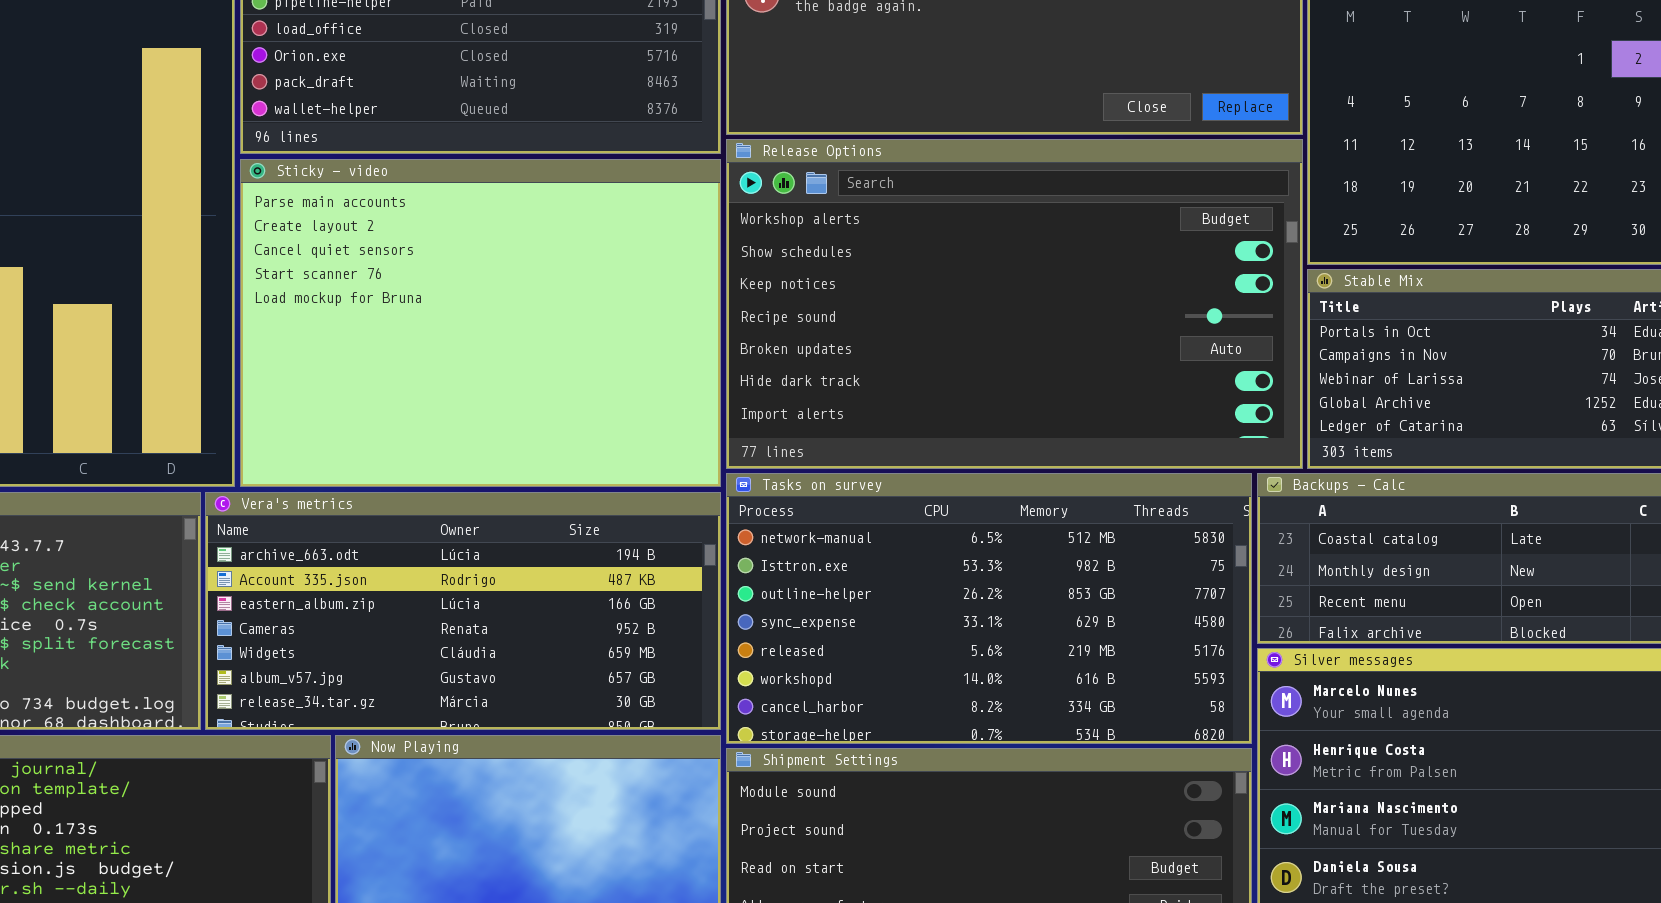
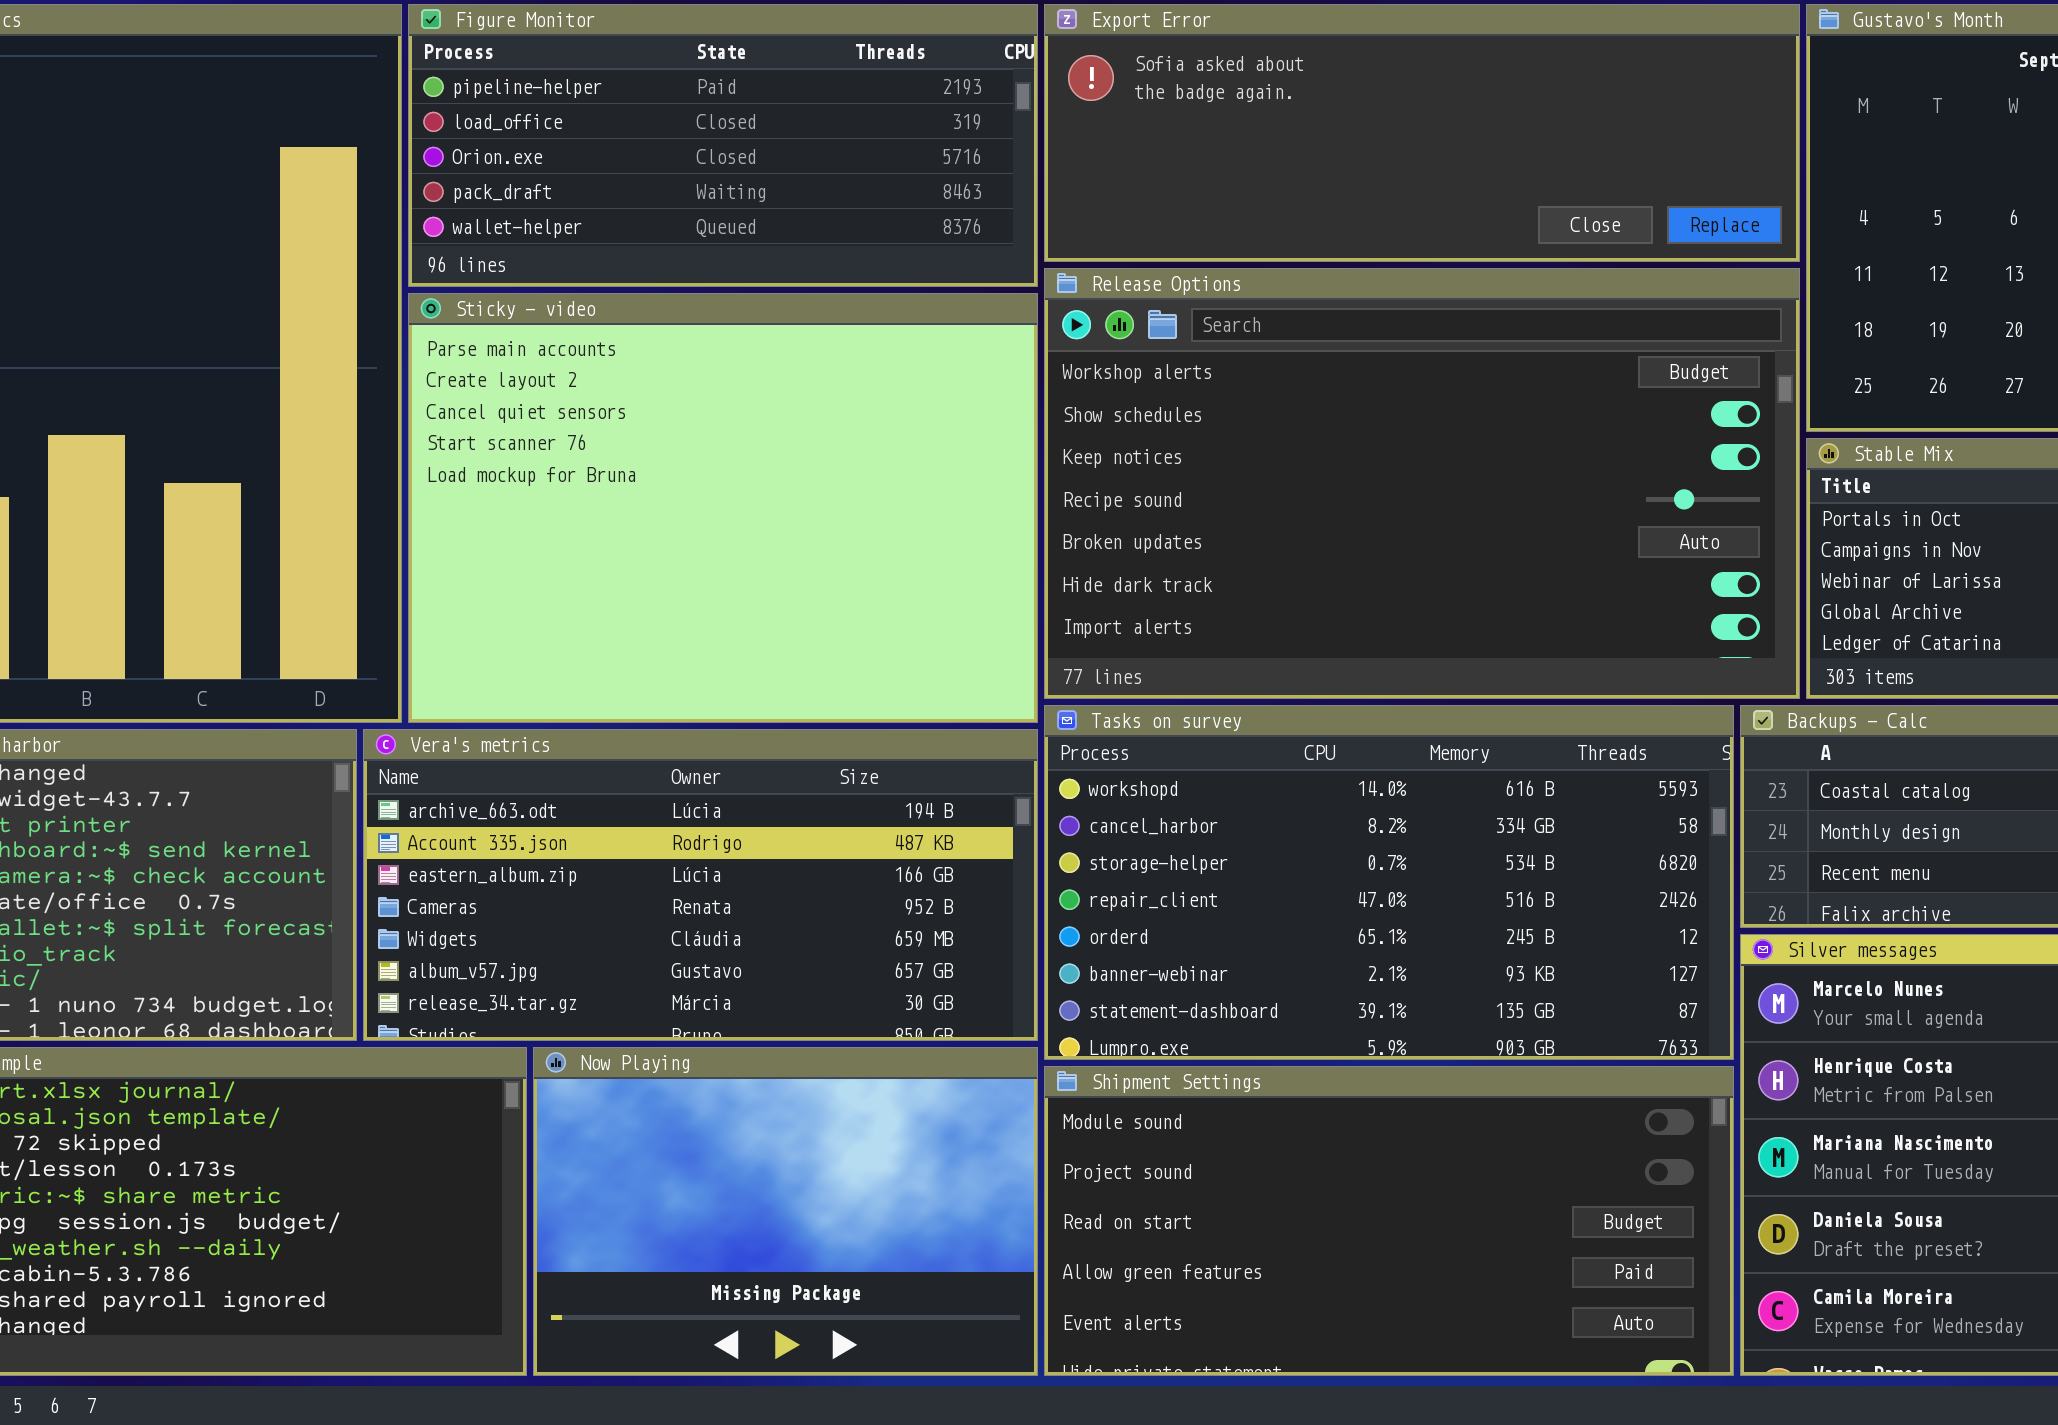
Tasks on survey: [726,473,1252,744] -> [1044,705,1734,1060], scrolled down 5 rows

